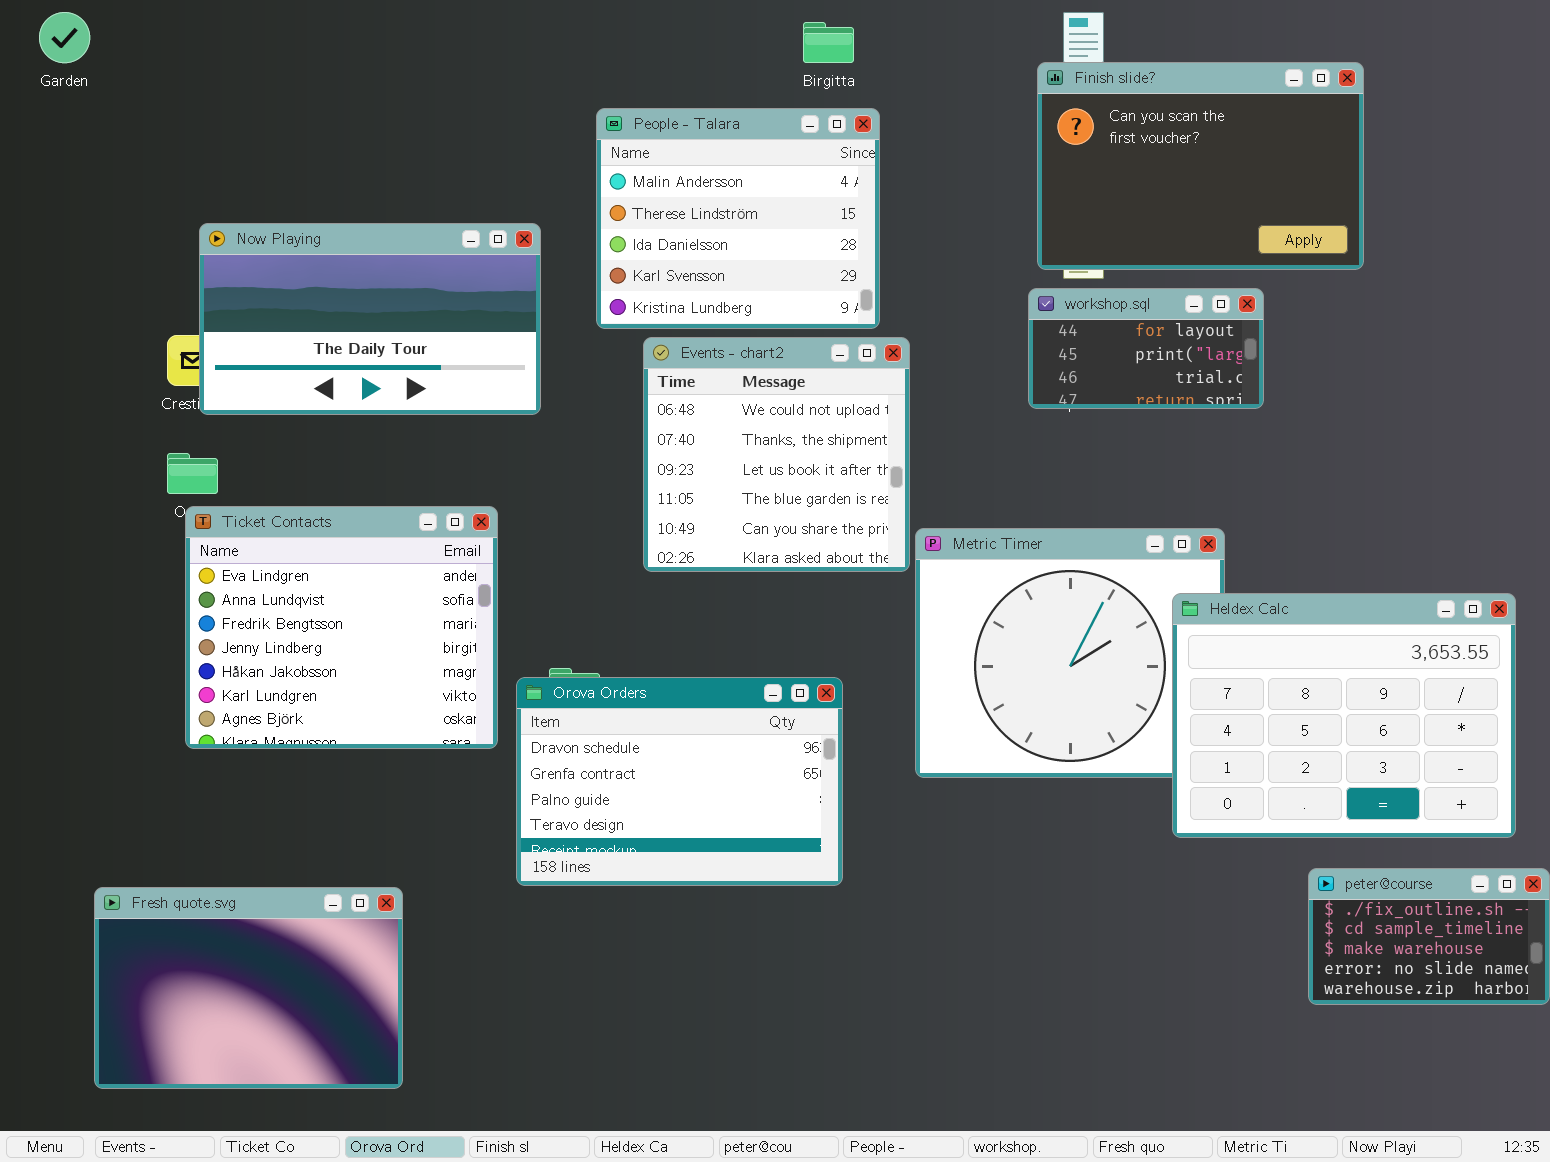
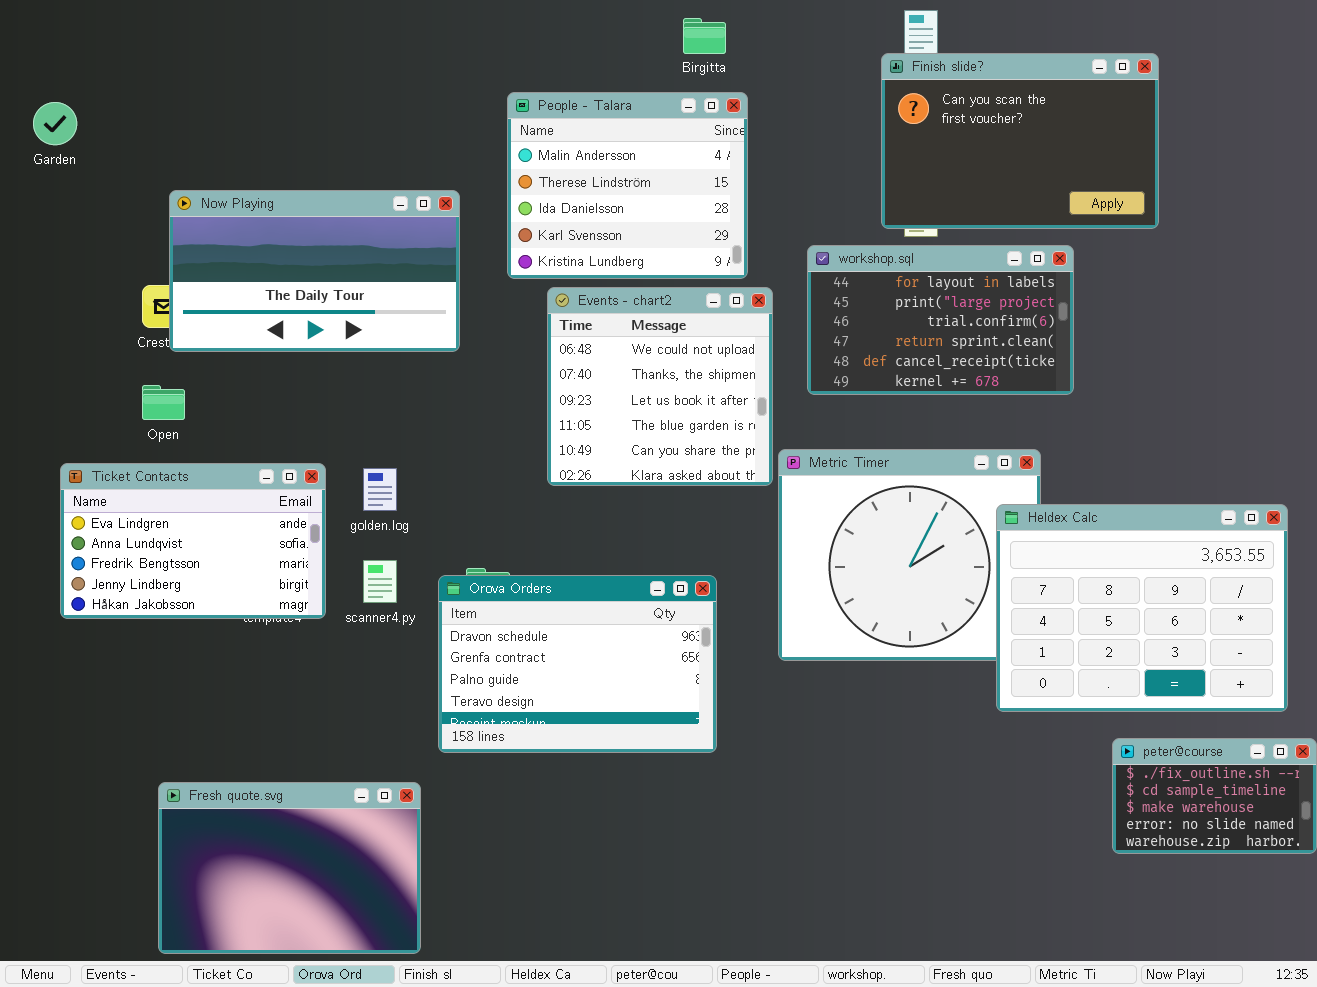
Garden: [39,12,90,63] -> [33,102,77,145], moved
workshop.sql: [1028,288,1264,409] -> [807,245,1074,395], resized
Ticket Contacts: [185,506,498,749] -> [60,463,326,619], moved, resized
Fresh quote.svg: [94,887,403,1089] -> [158,782,421,954], moved

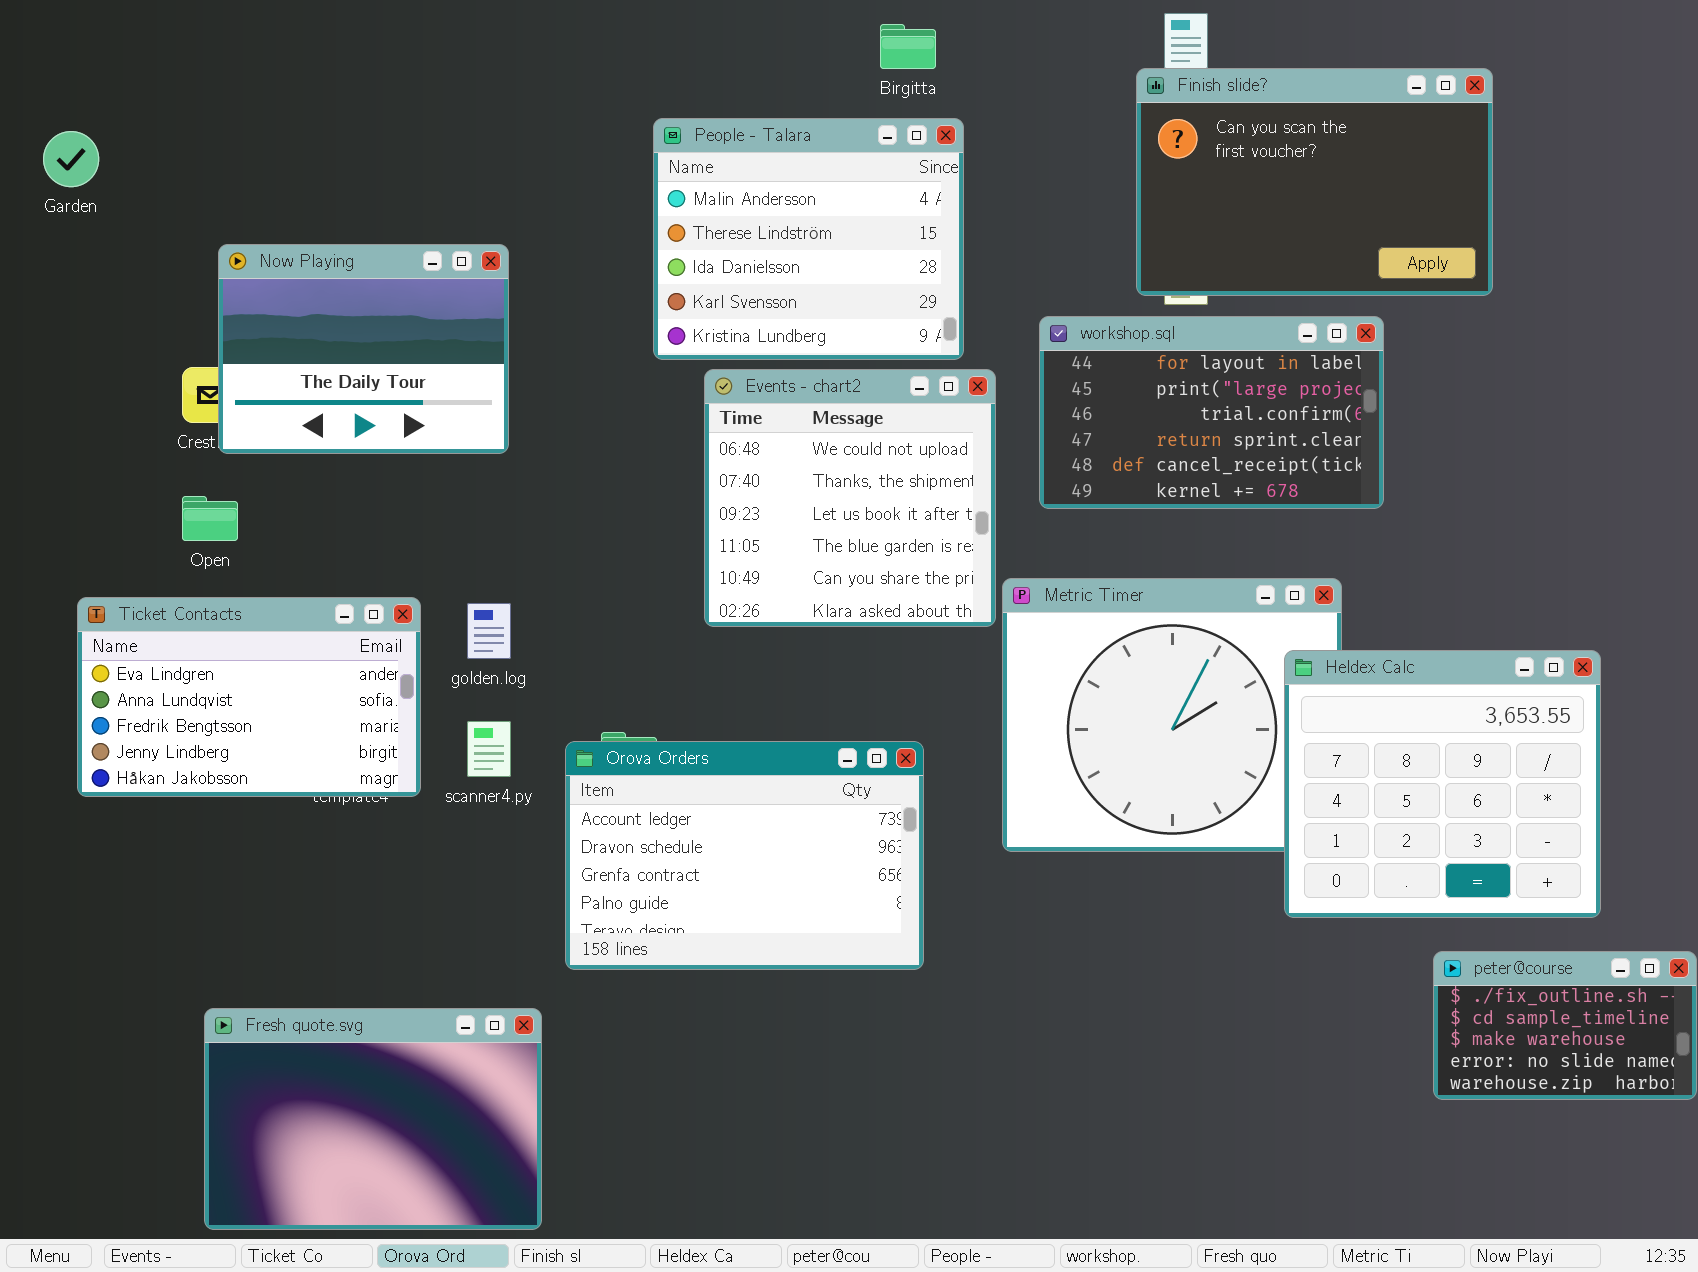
Now Playing: [169,190,460,352] -> [218,244,509,454], resized
Heldex Calc: [996,504,1288,712] -> [1284,650,1601,918], resized
Orova Orders: [438,575,717,753] -> [565,741,924,970], scrolled up 1 row

